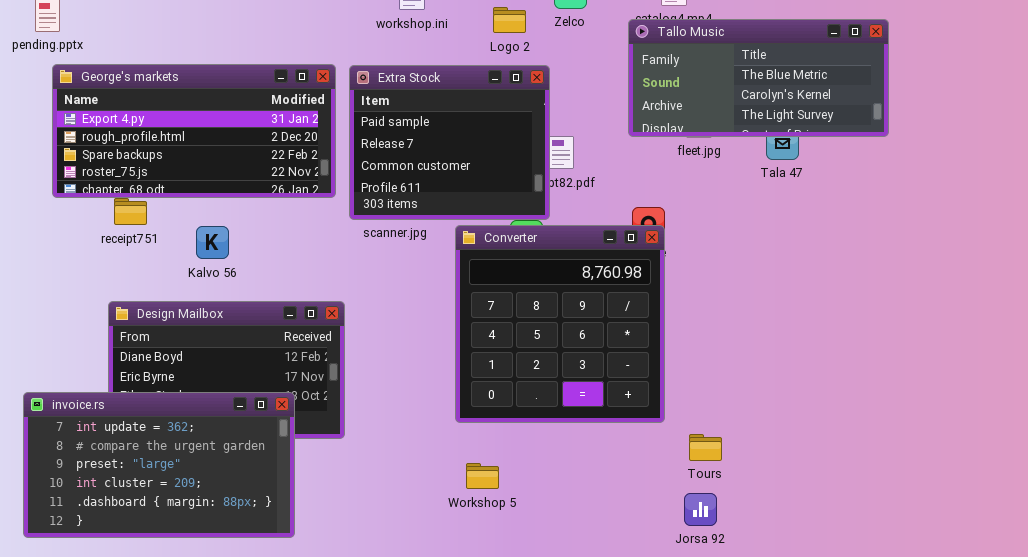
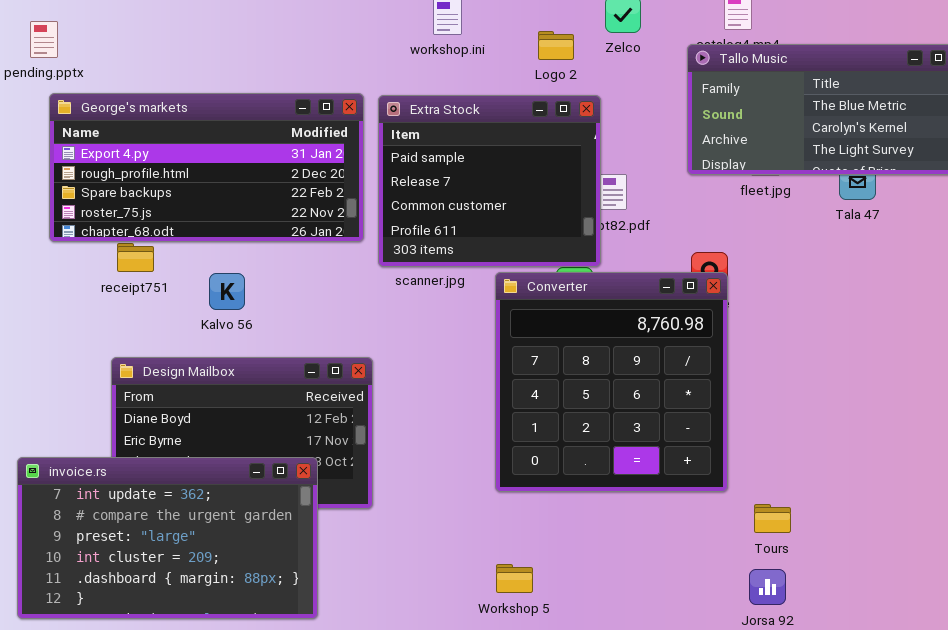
Workshop 5: [466,463,499,489] -> [496,564,533,593], moved

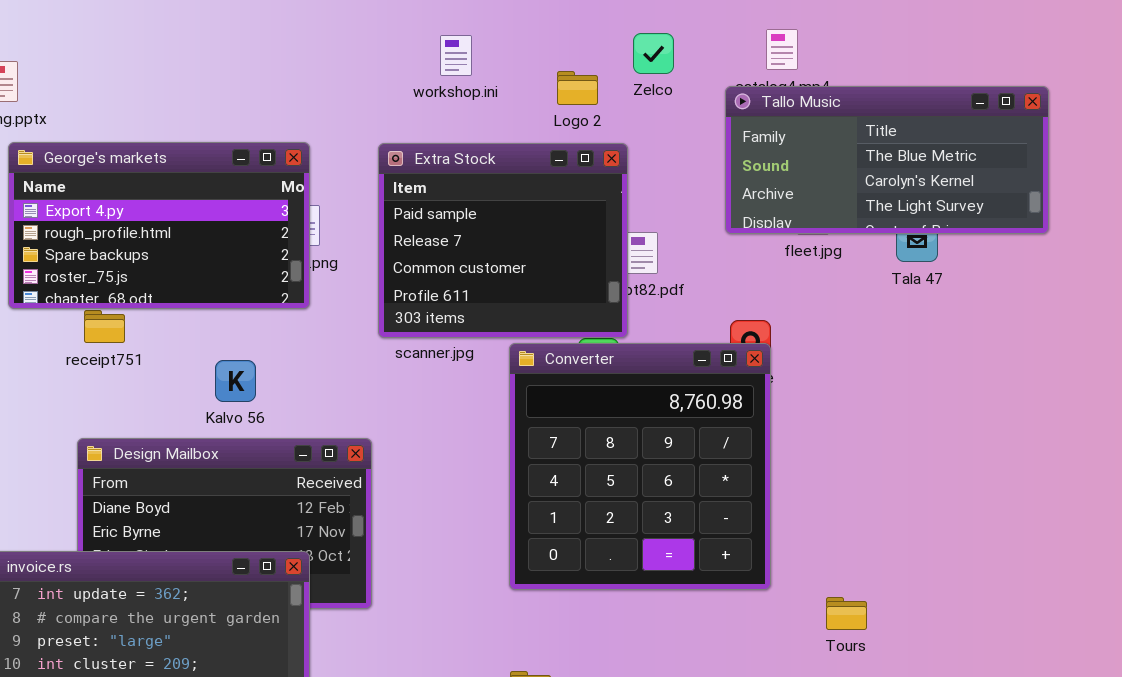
George's markets: [49,93,364,242] -> [8,142,310,309], resized
Kalvo 56: [209,273,245,310] -> [215,360,256,402], moved
Tours: [754,504,791,533] -> [826,597,867,630], moved

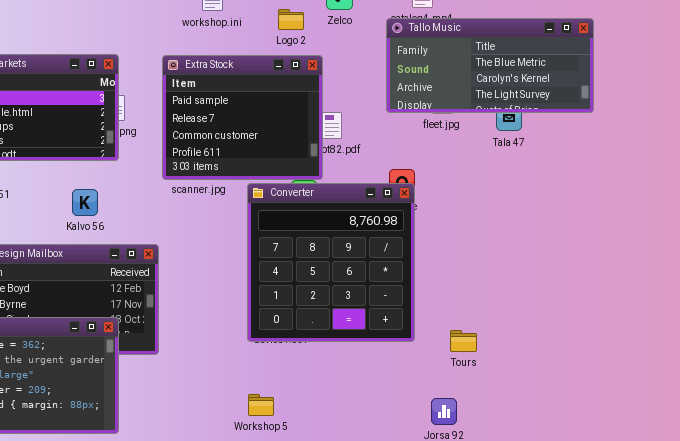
Kalvo 56: [215,360,256,402] -> [72,189,98,216], moved
Tours: [826,597,867,630] -> [450,330,477,352], moved

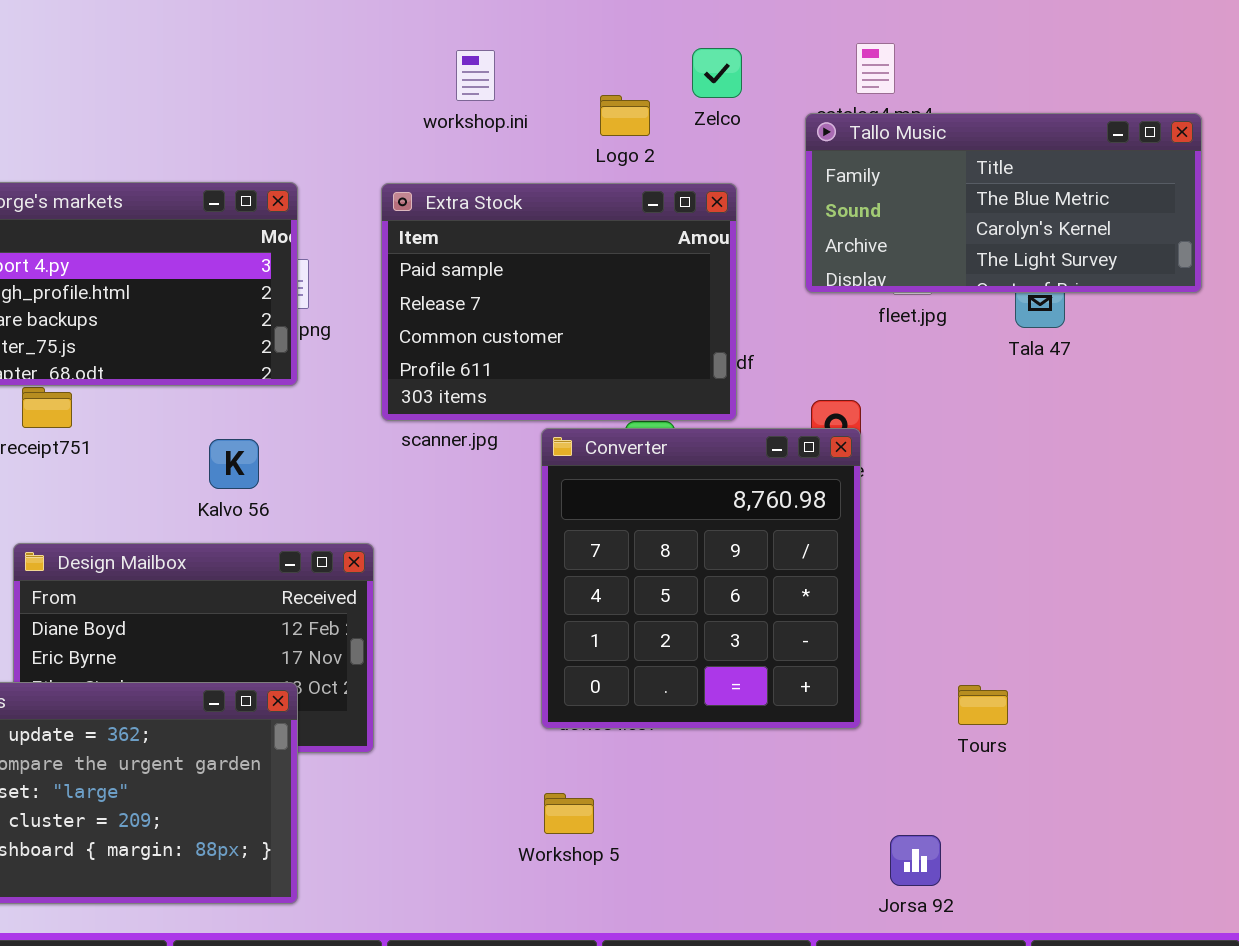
Extra Stock: [162,55,323,180] -> [381,183,737,421], resized
Tours: [450,330,477,352] -> [958,685,1008,725], moved
Workshop 5: [248,394,274,416] -> [544,793,594,834], moved

